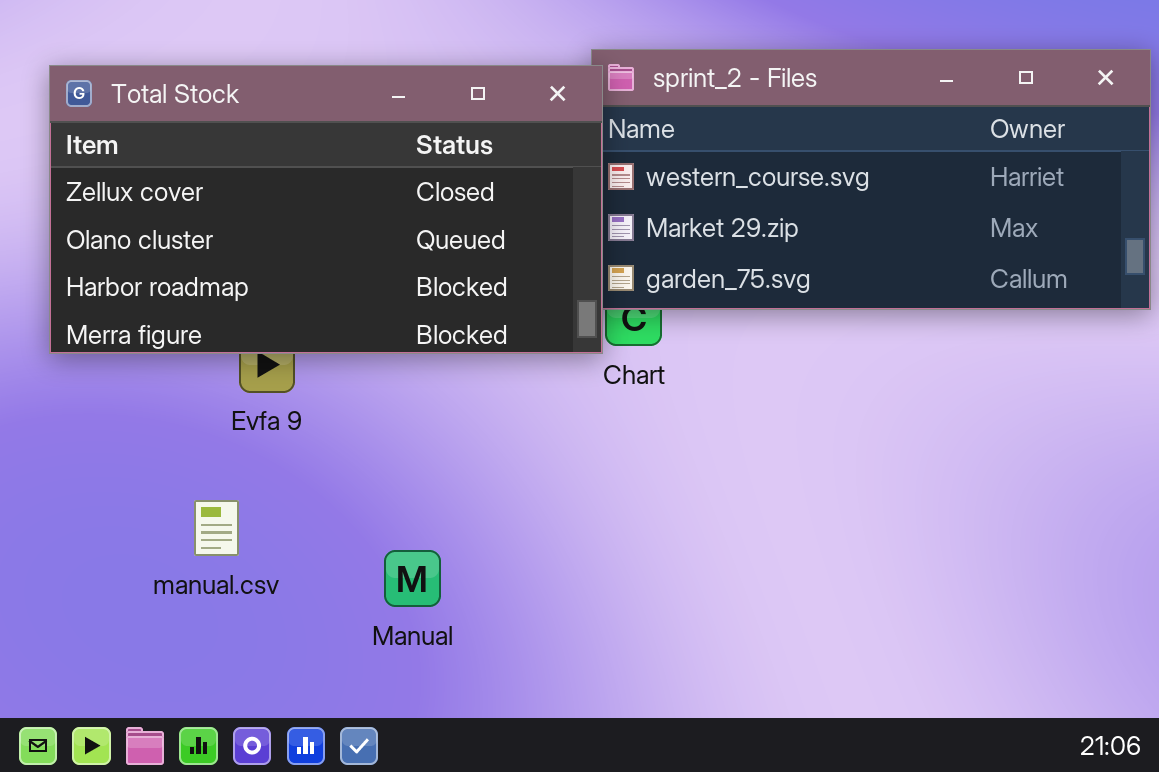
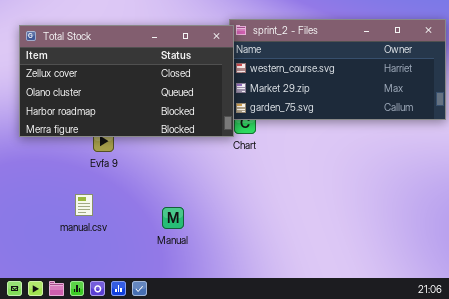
Manual: [384,550,441,607] -> [162,207,184,229], moved

